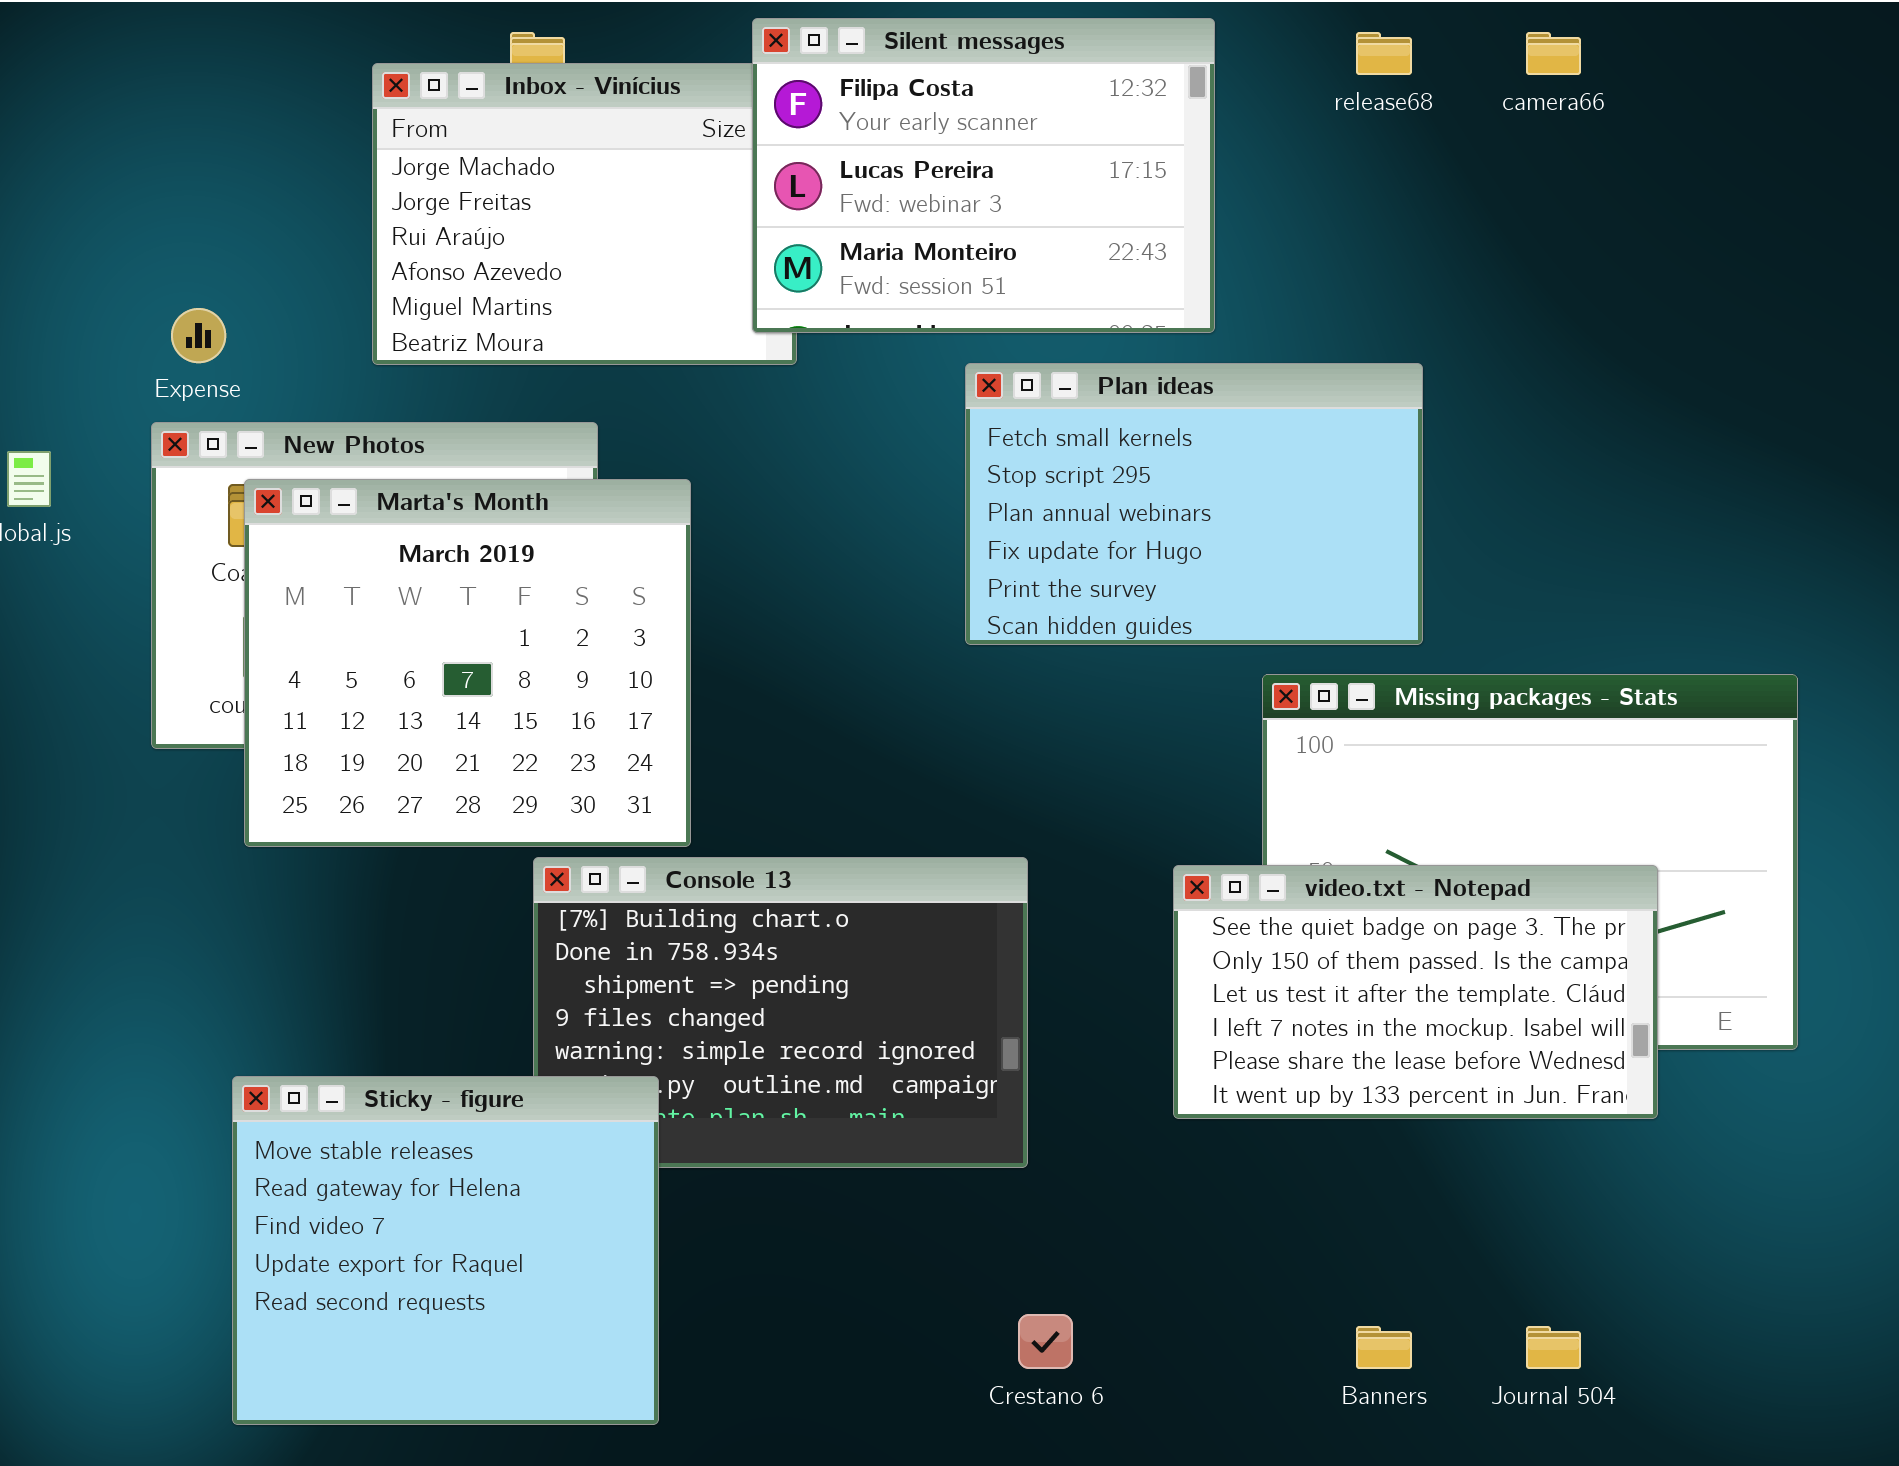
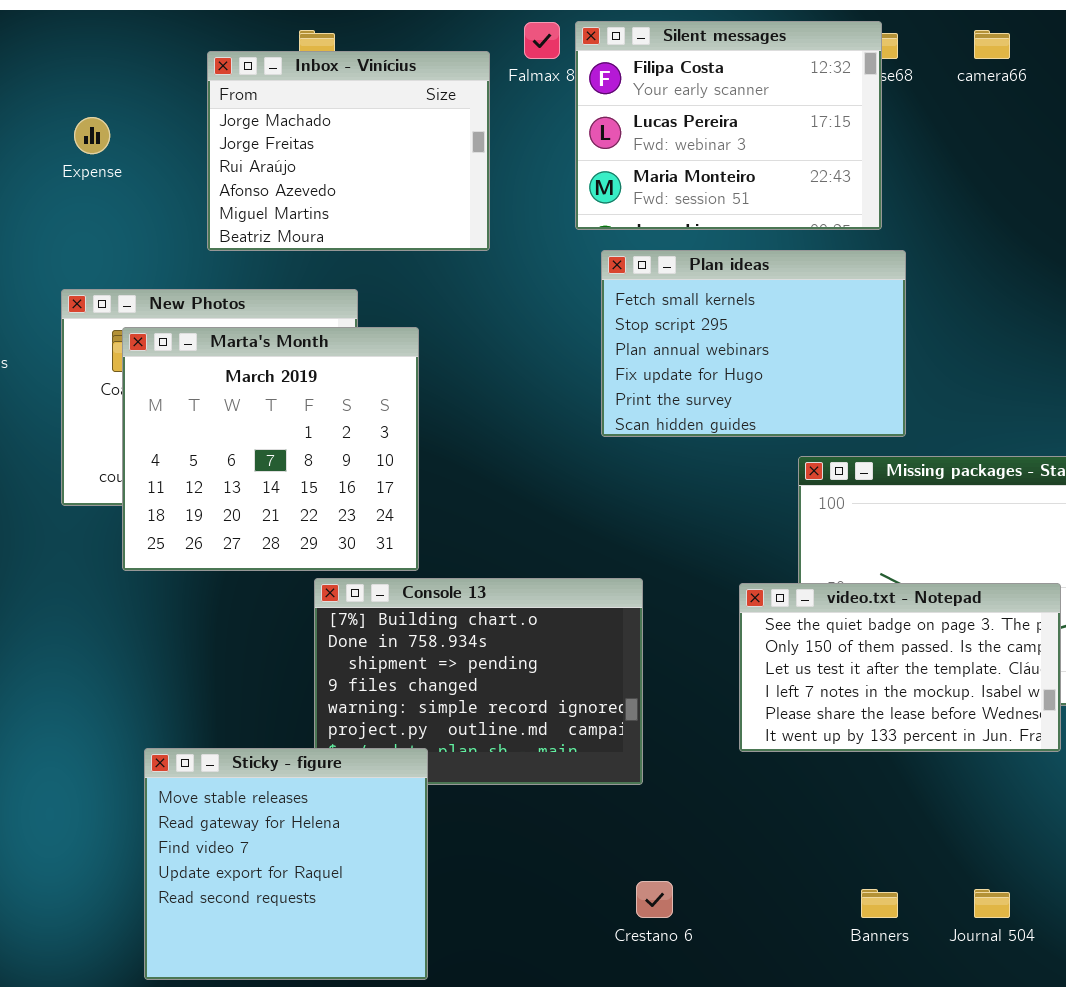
Silent messages: [752,18,1215,333] -> [575,21,882,230], moved
Expense: [171,308,226,363] -> [74,117,110,154], moved
Sticky - figure: [232,1076,659,1425] -> [144,748,428,980], moved

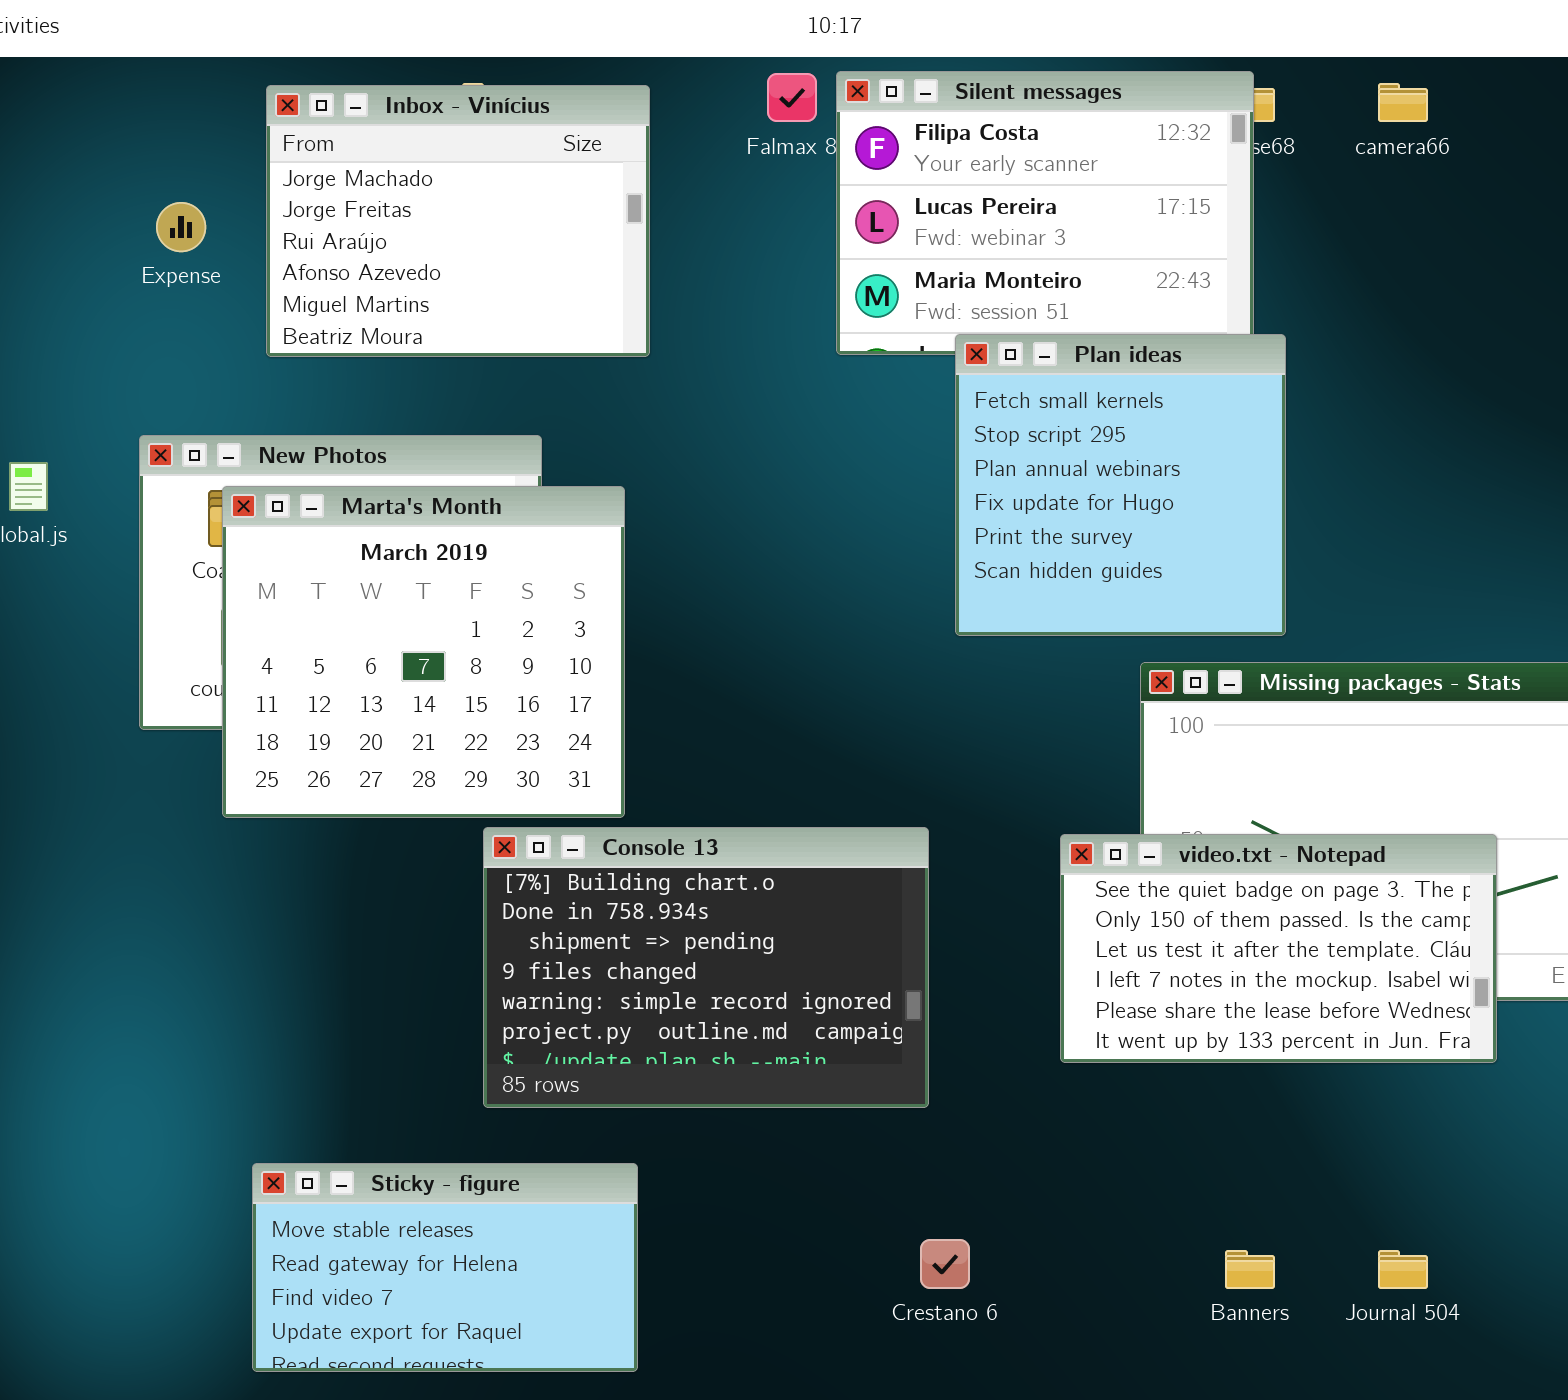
Inbox - Vinícius: [207,51,490,251] -> [266,85,650,357], moved
Plan ideas: [601,250,906,437] -> [955,334,1286,636], resized
Sticky - figure: [144,748,428,980] -> [252,1163,638,1372], resized

